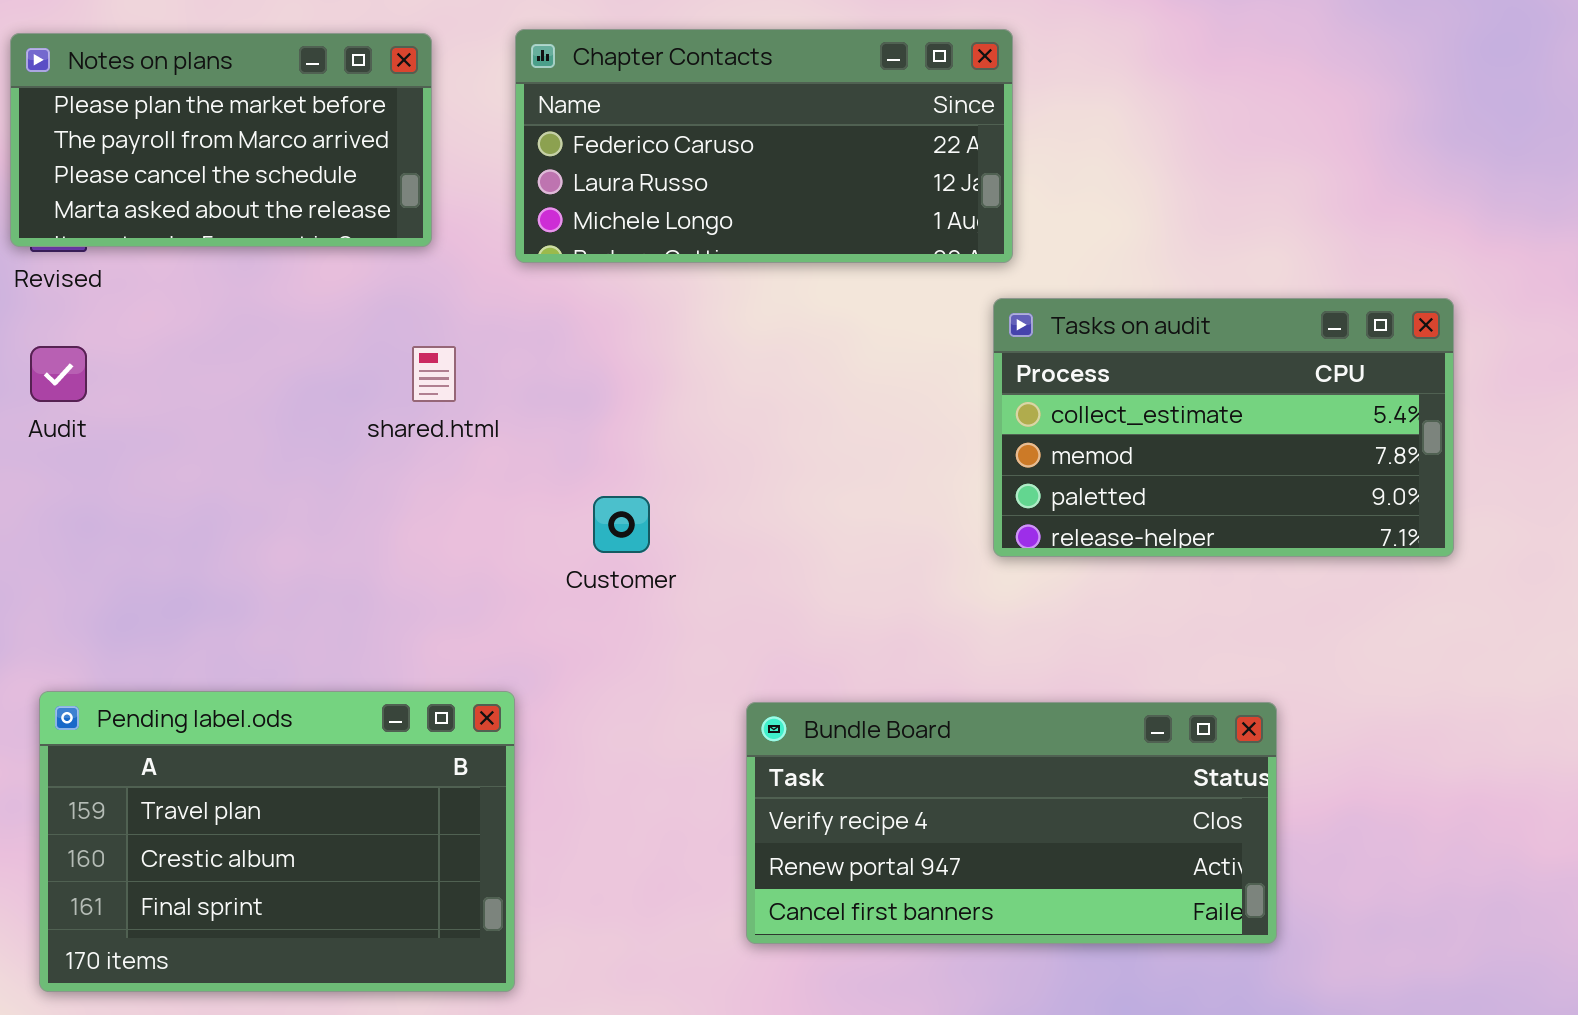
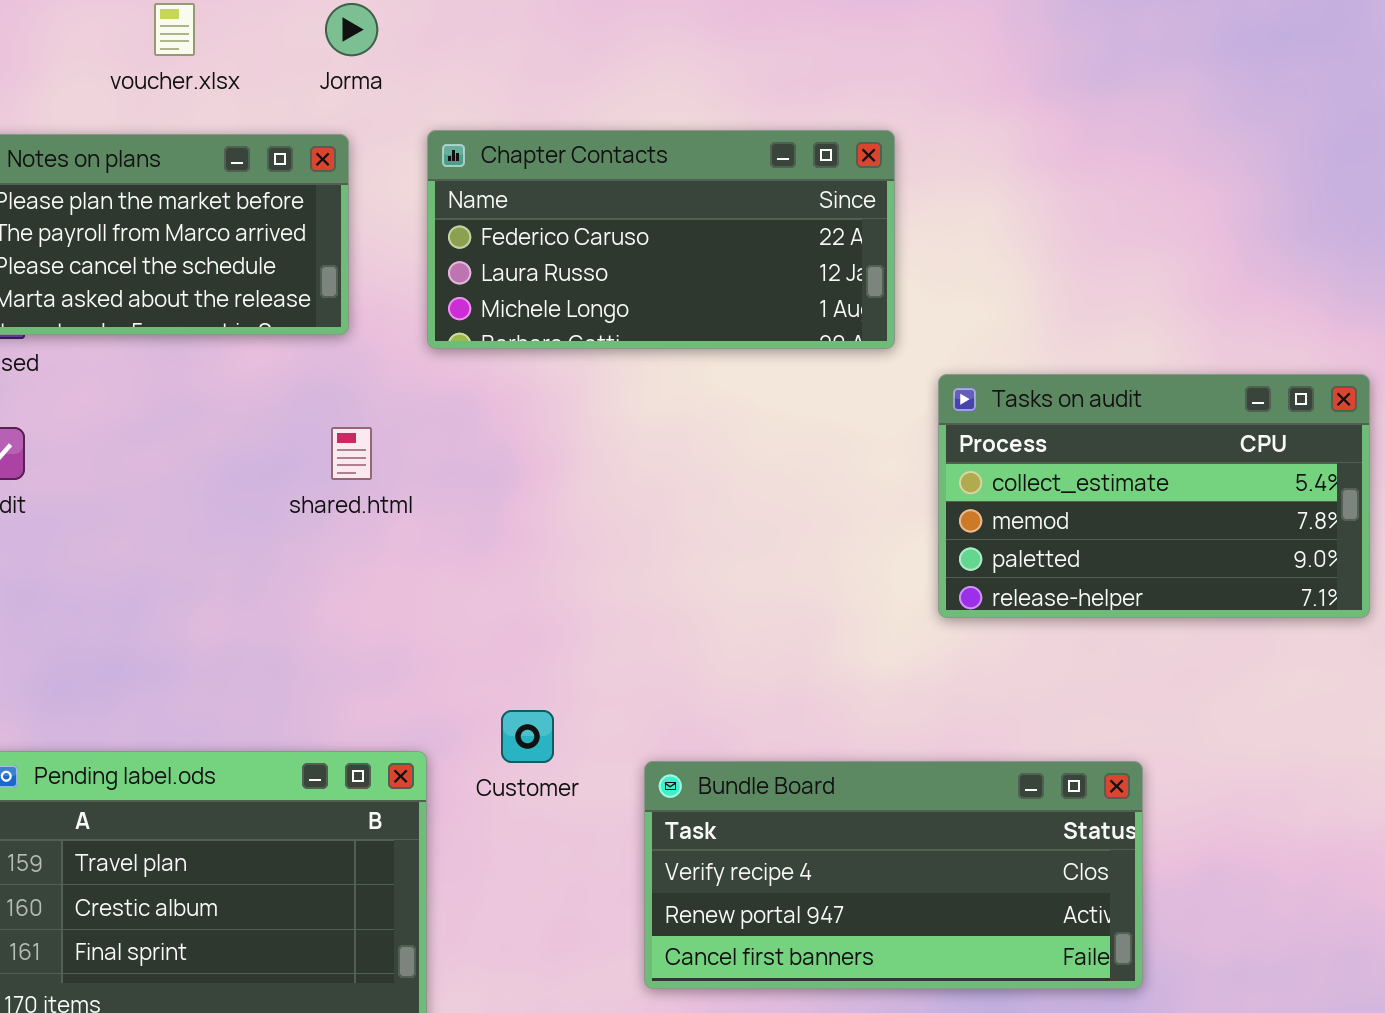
Tasks on audit: [993,298,1454,557] -> [938,374,1370,618], moved
Customer: [593,496,650,553] -> [501,710,554,763], moved

